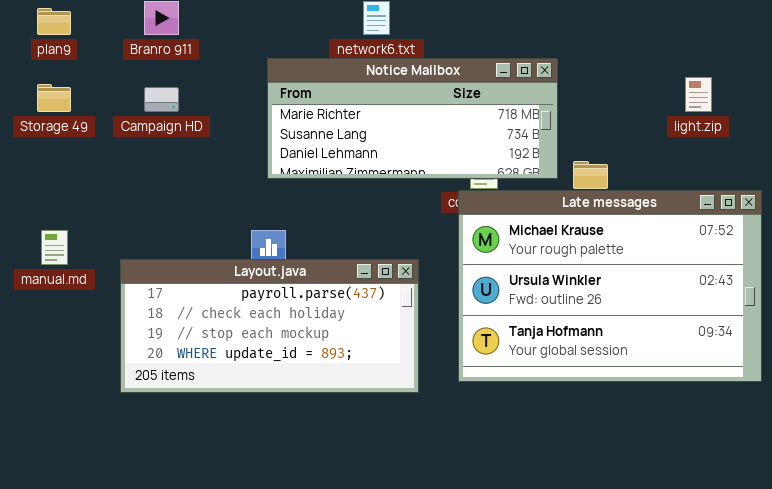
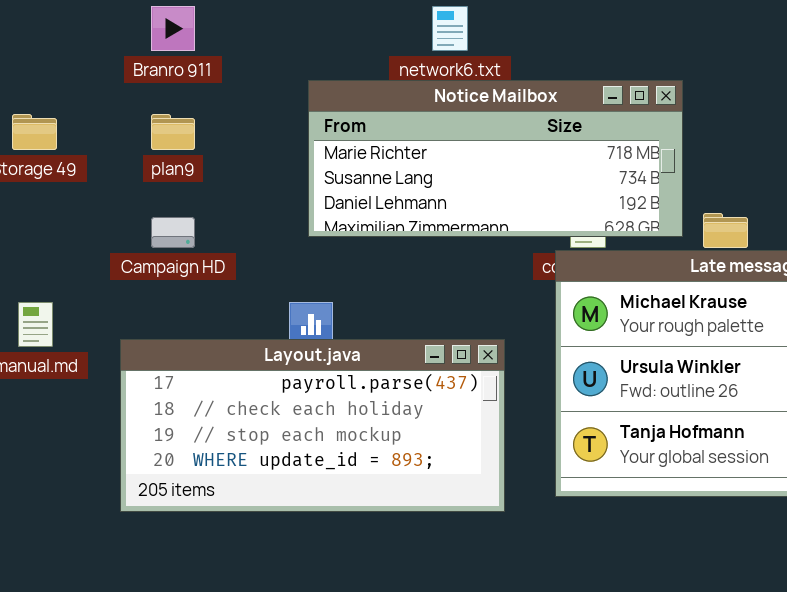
plan9: [37,8,71,35] -> [151,114,195,150], moved
Campaign HD: [144,87,179,112] -> [151,217,195,248], moved

